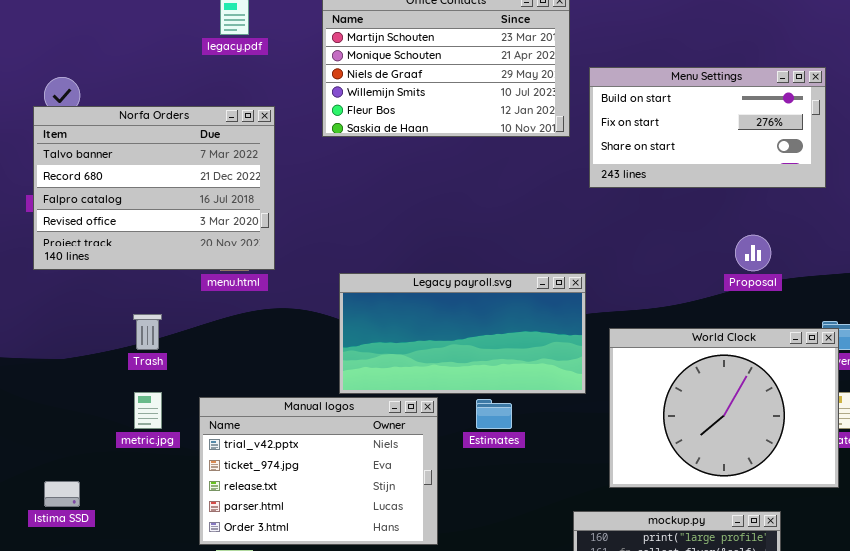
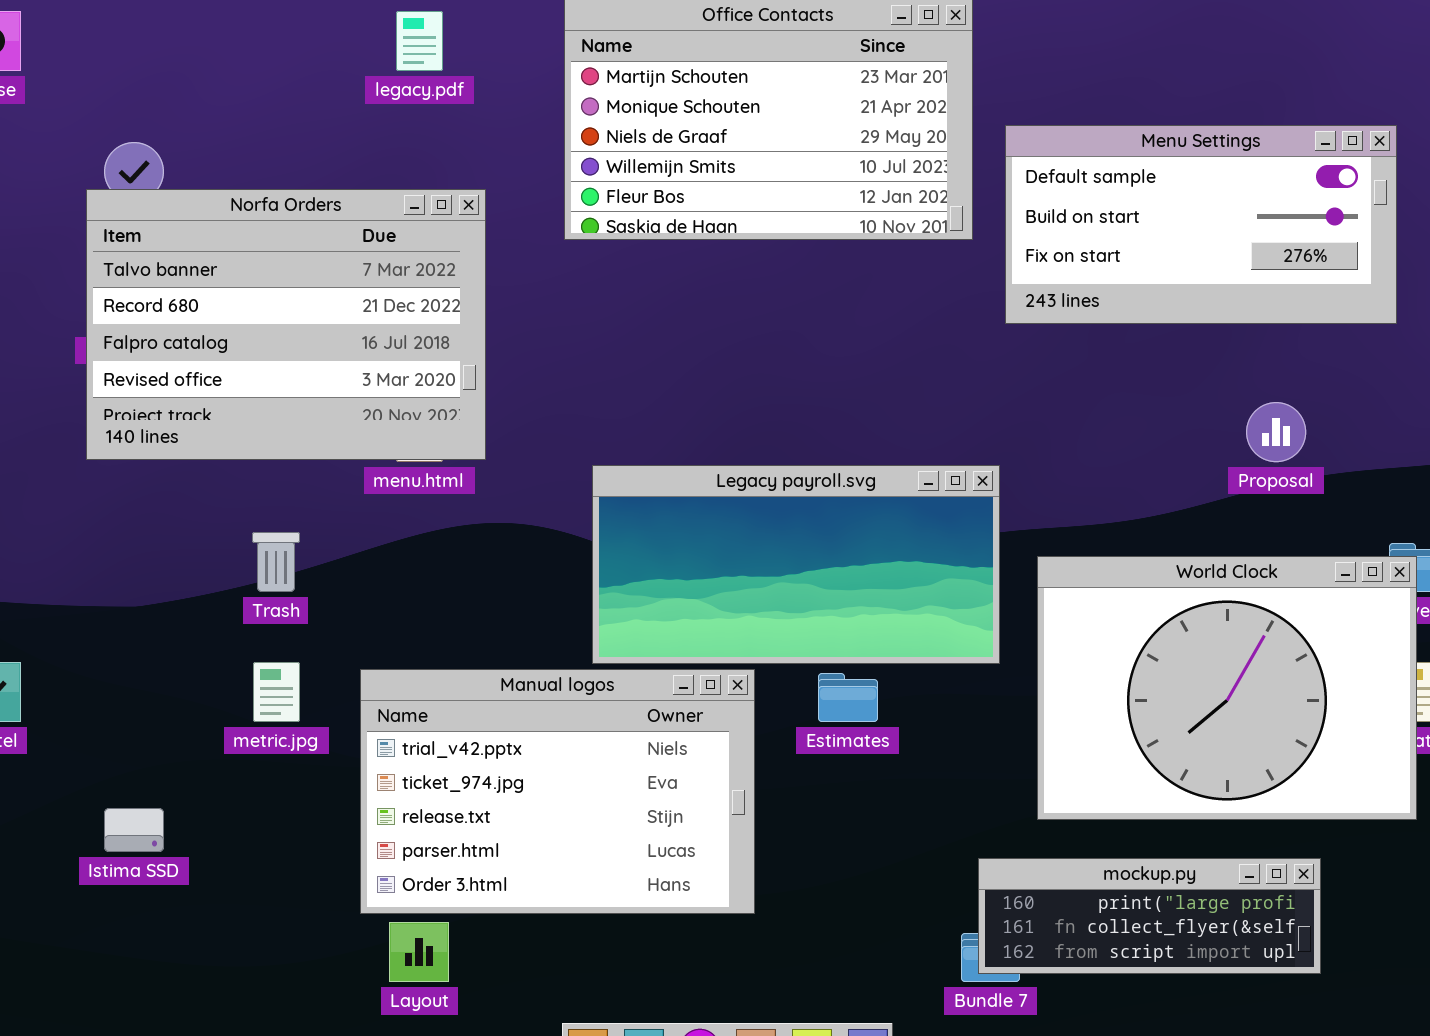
Menu Settings: [589,67,826,188] -> [1005,125,1397,324], scrolled up 1 row

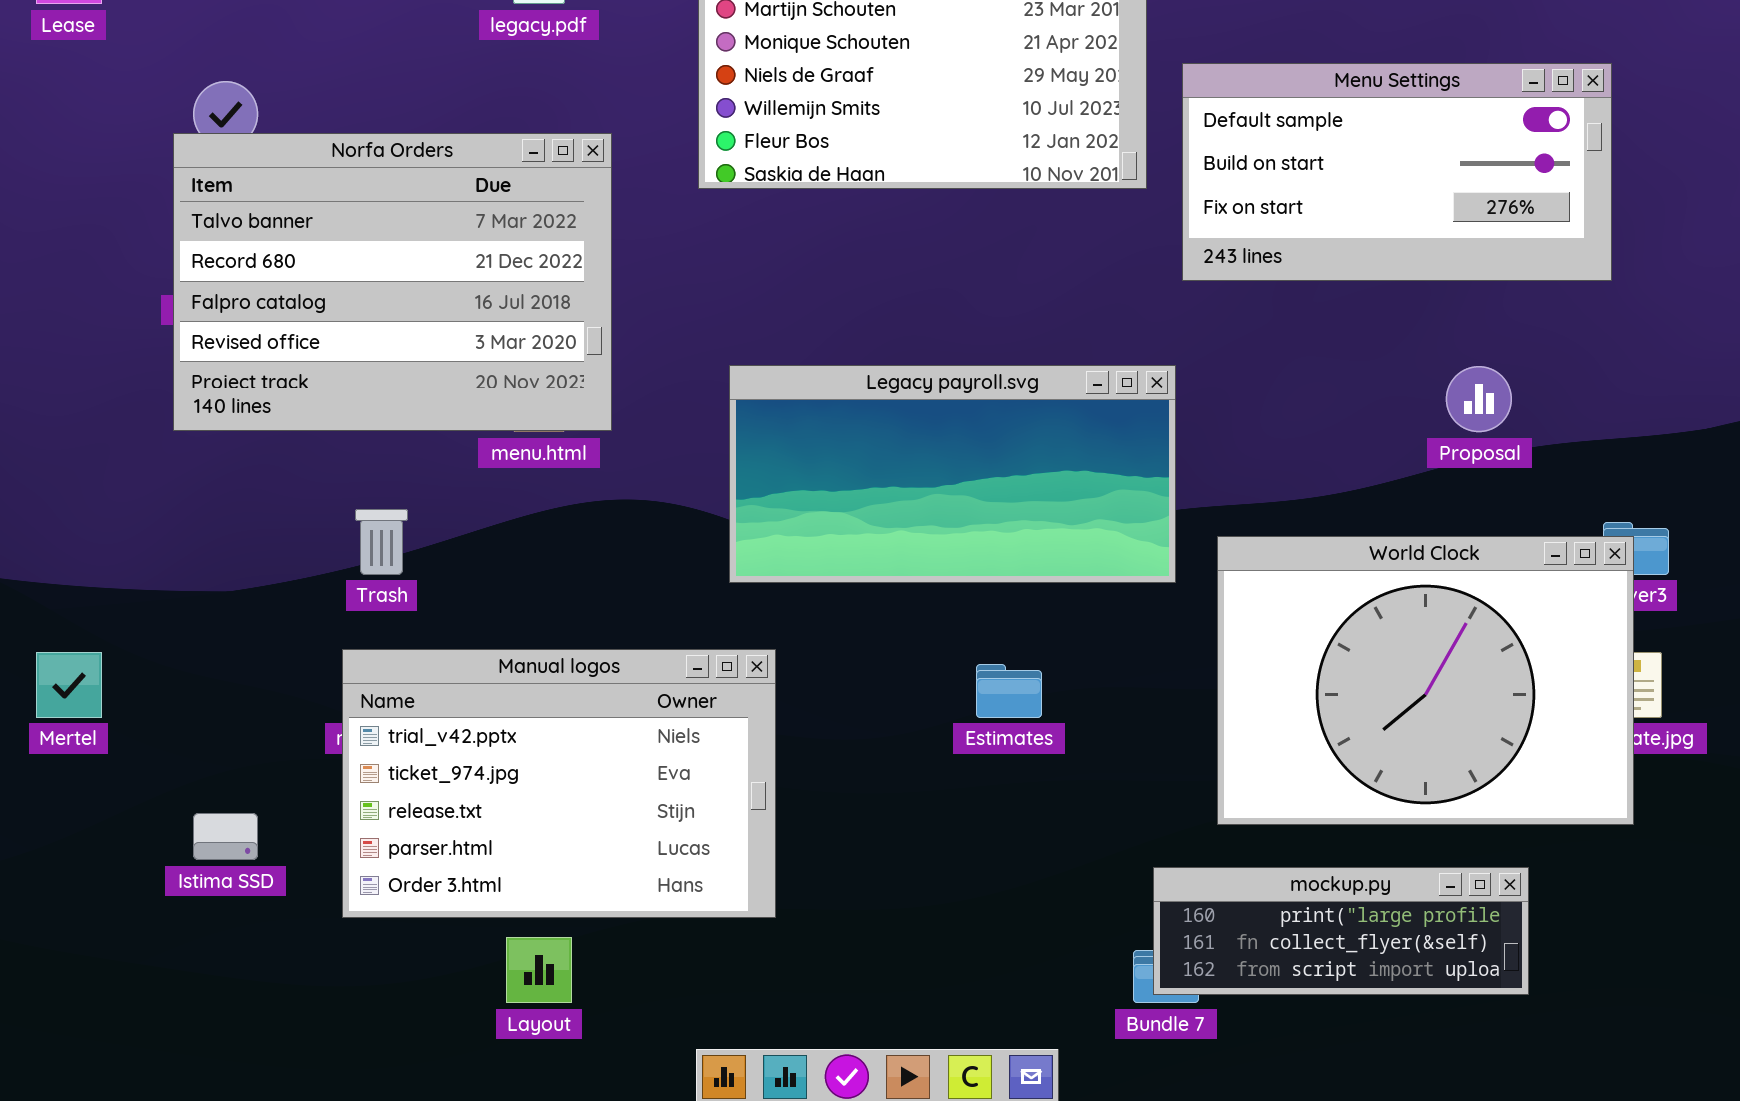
Legacy payroll.svg: [592,465,1000,664] -> [729,365,1176,583], moved
Manual logos: [360,669,755,914] -> [342,649,776,918], moved

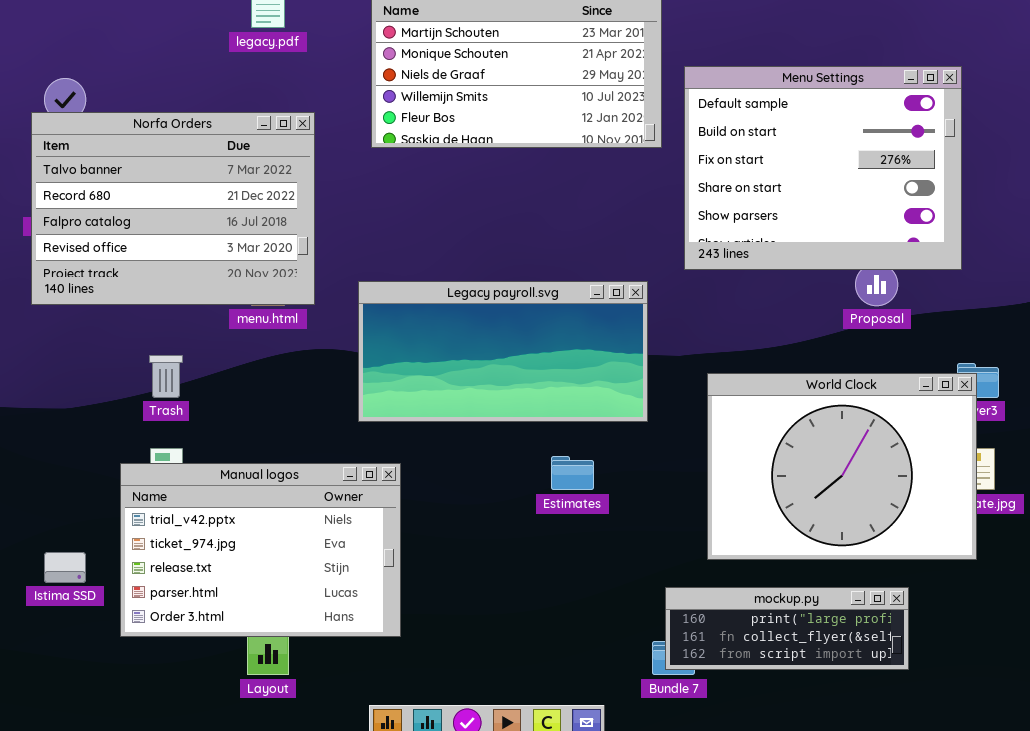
Menu Settings: [1182,63,1612,281] -> [684,66,962,270], resized
Legacy payroll.svg: [729,365,1176,583] -> [358,281,648,422], moved
Manual logos: [342,649,776,918] -> [120,463,401,637], moved

